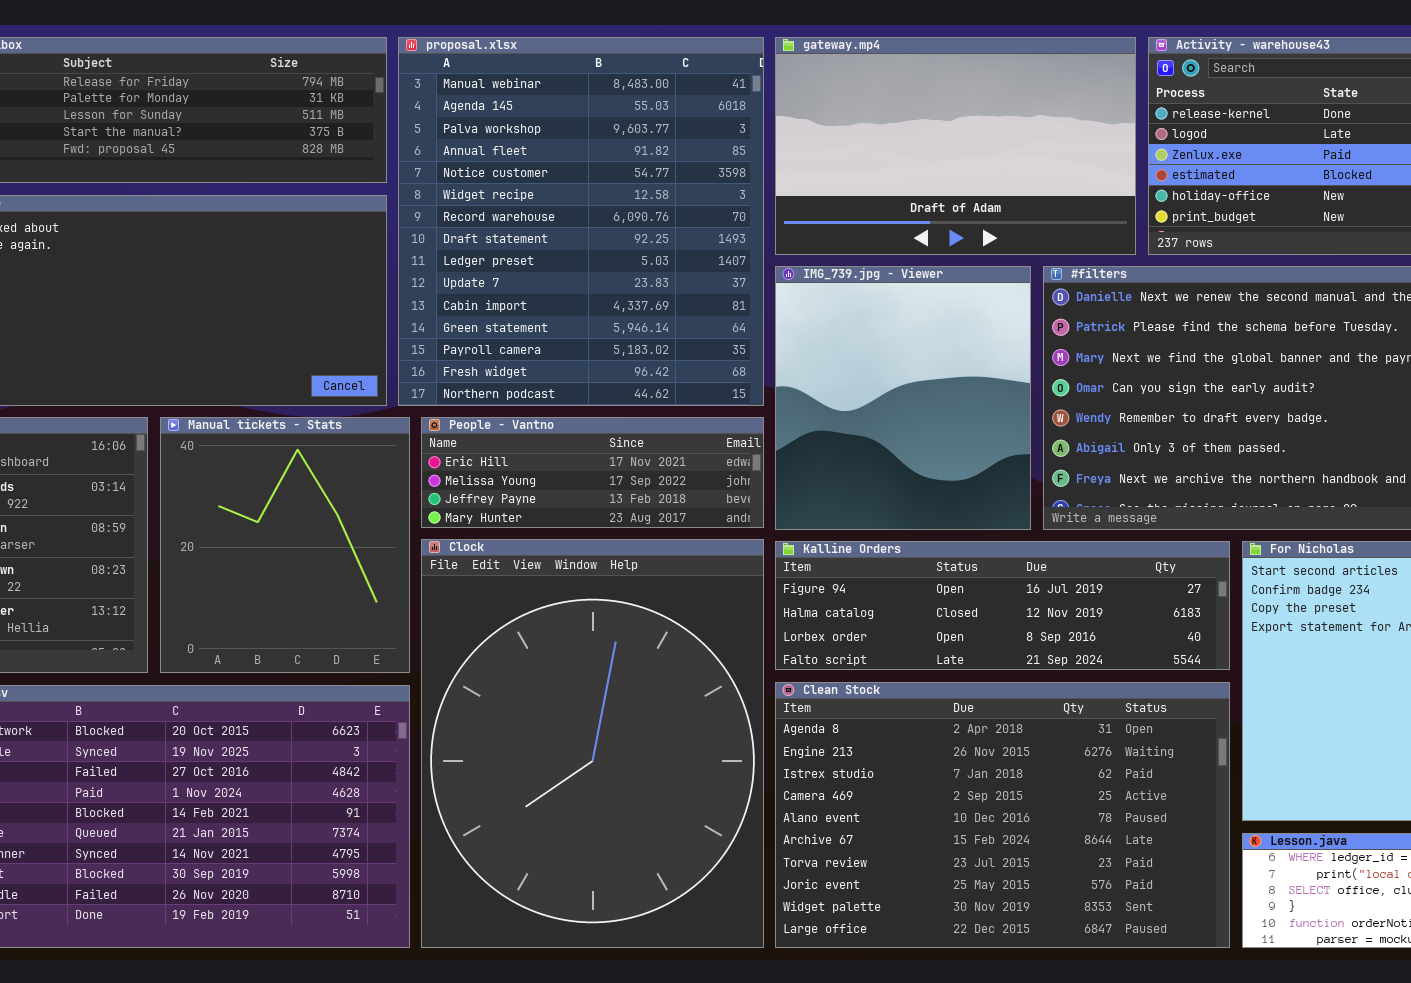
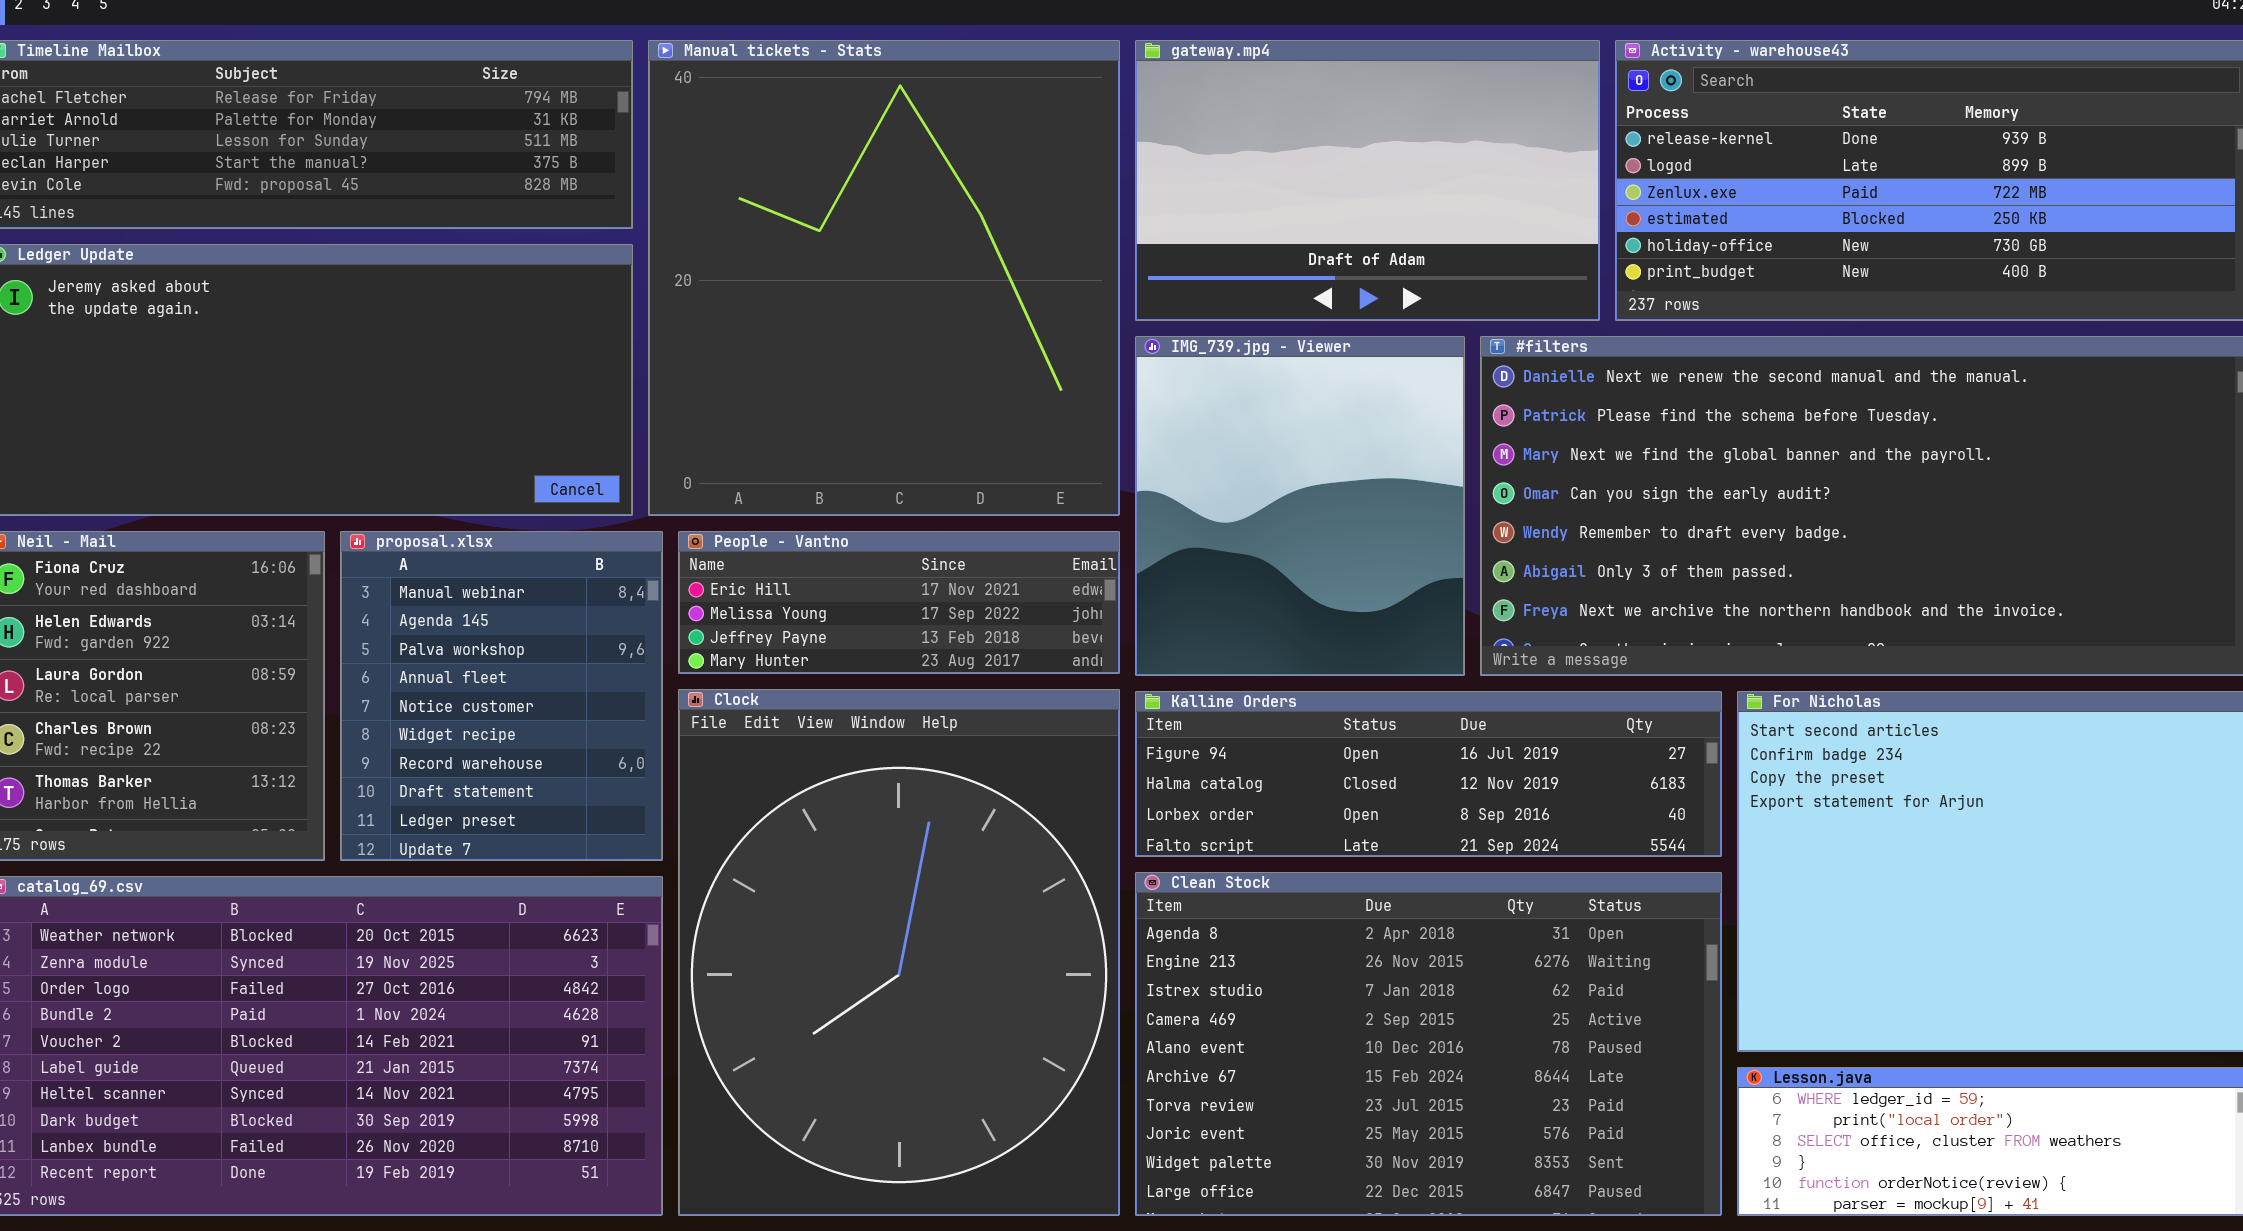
proposal.xlsx: [398,37,764,406] -> [340,531,663,861], moved, resized
Manual tickets - Stats: [160,417,410,673] -> [648,40,1120,516], moved, resized

